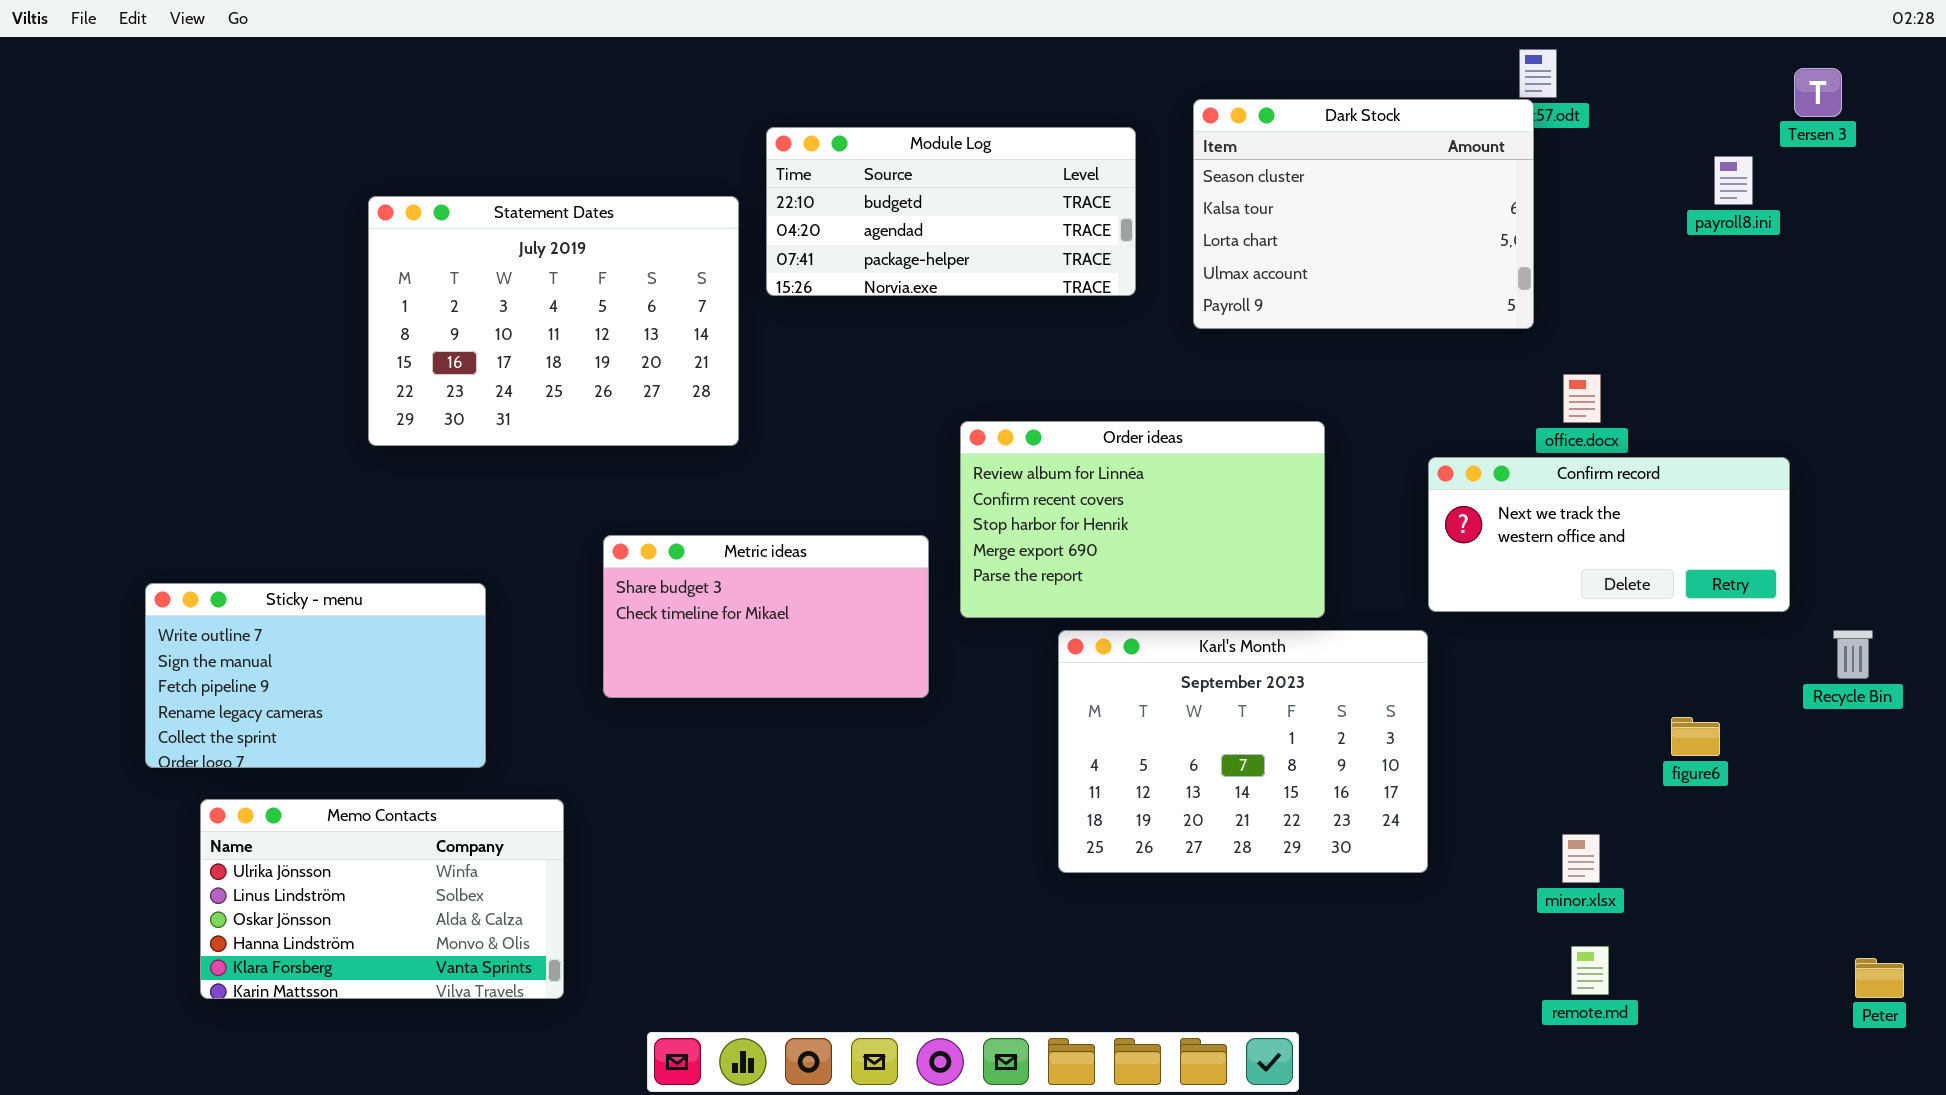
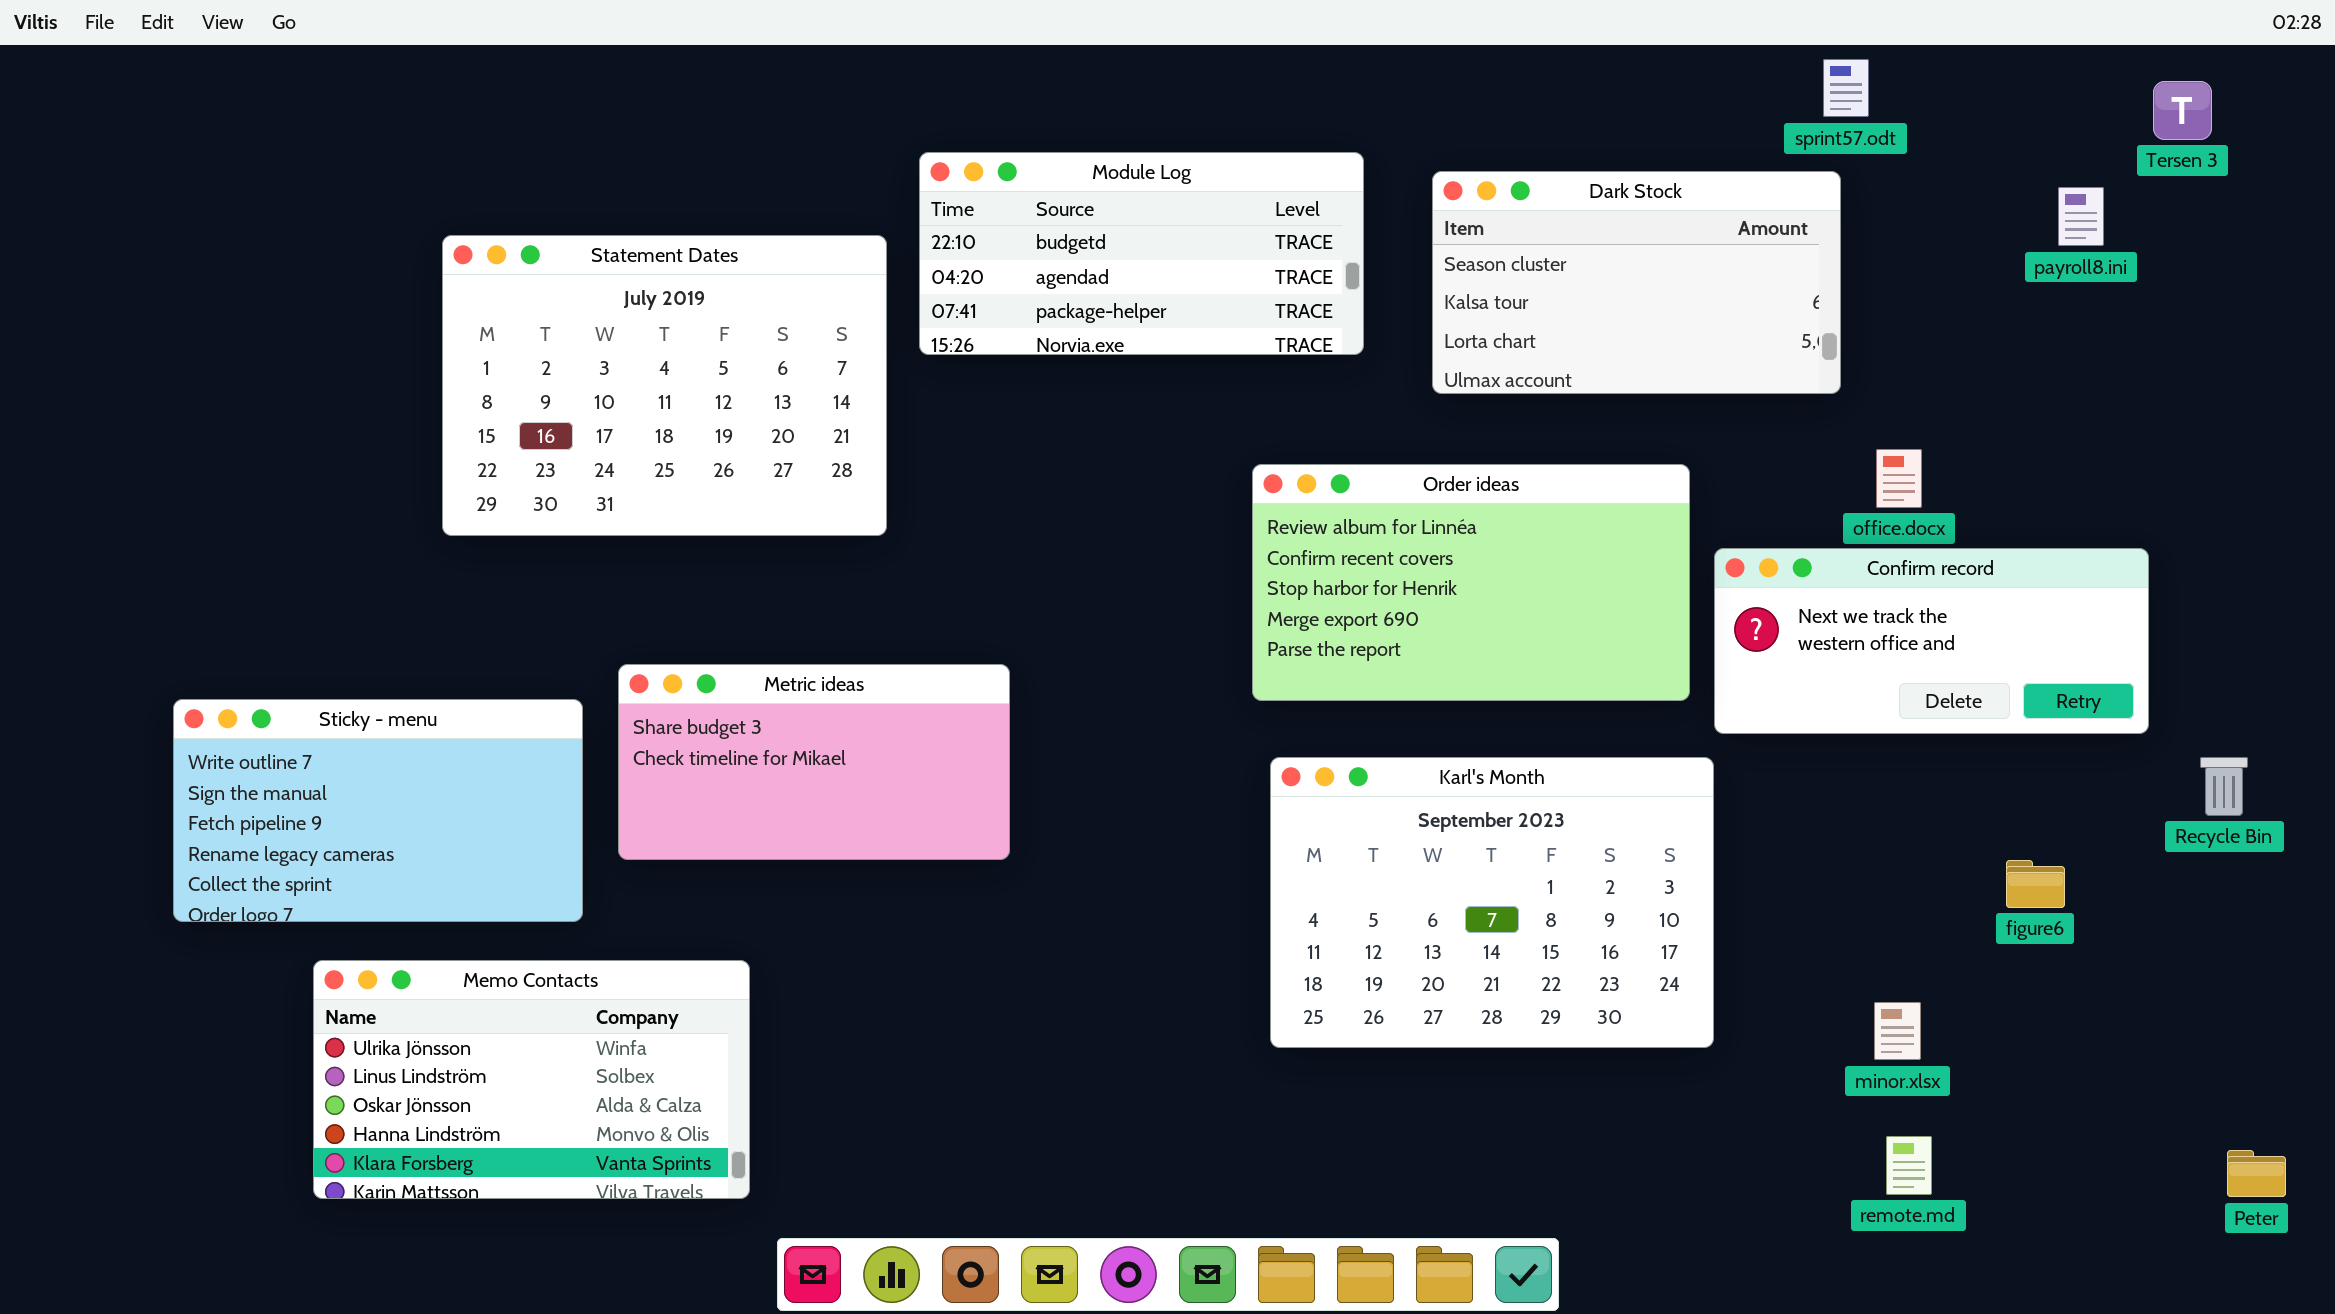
Dark Stock: [1193,99,1534,329] -> [1432,171,1841,394], resized
Order ideas: [960,421,1325,618] -> [1252,464,1690,701], moved
Metric ideas: [603,535,929,698] -> [618,664,1010,860], moved
Memo Contacts: [200,799,564,999] -> [313,960,750,1199], moved

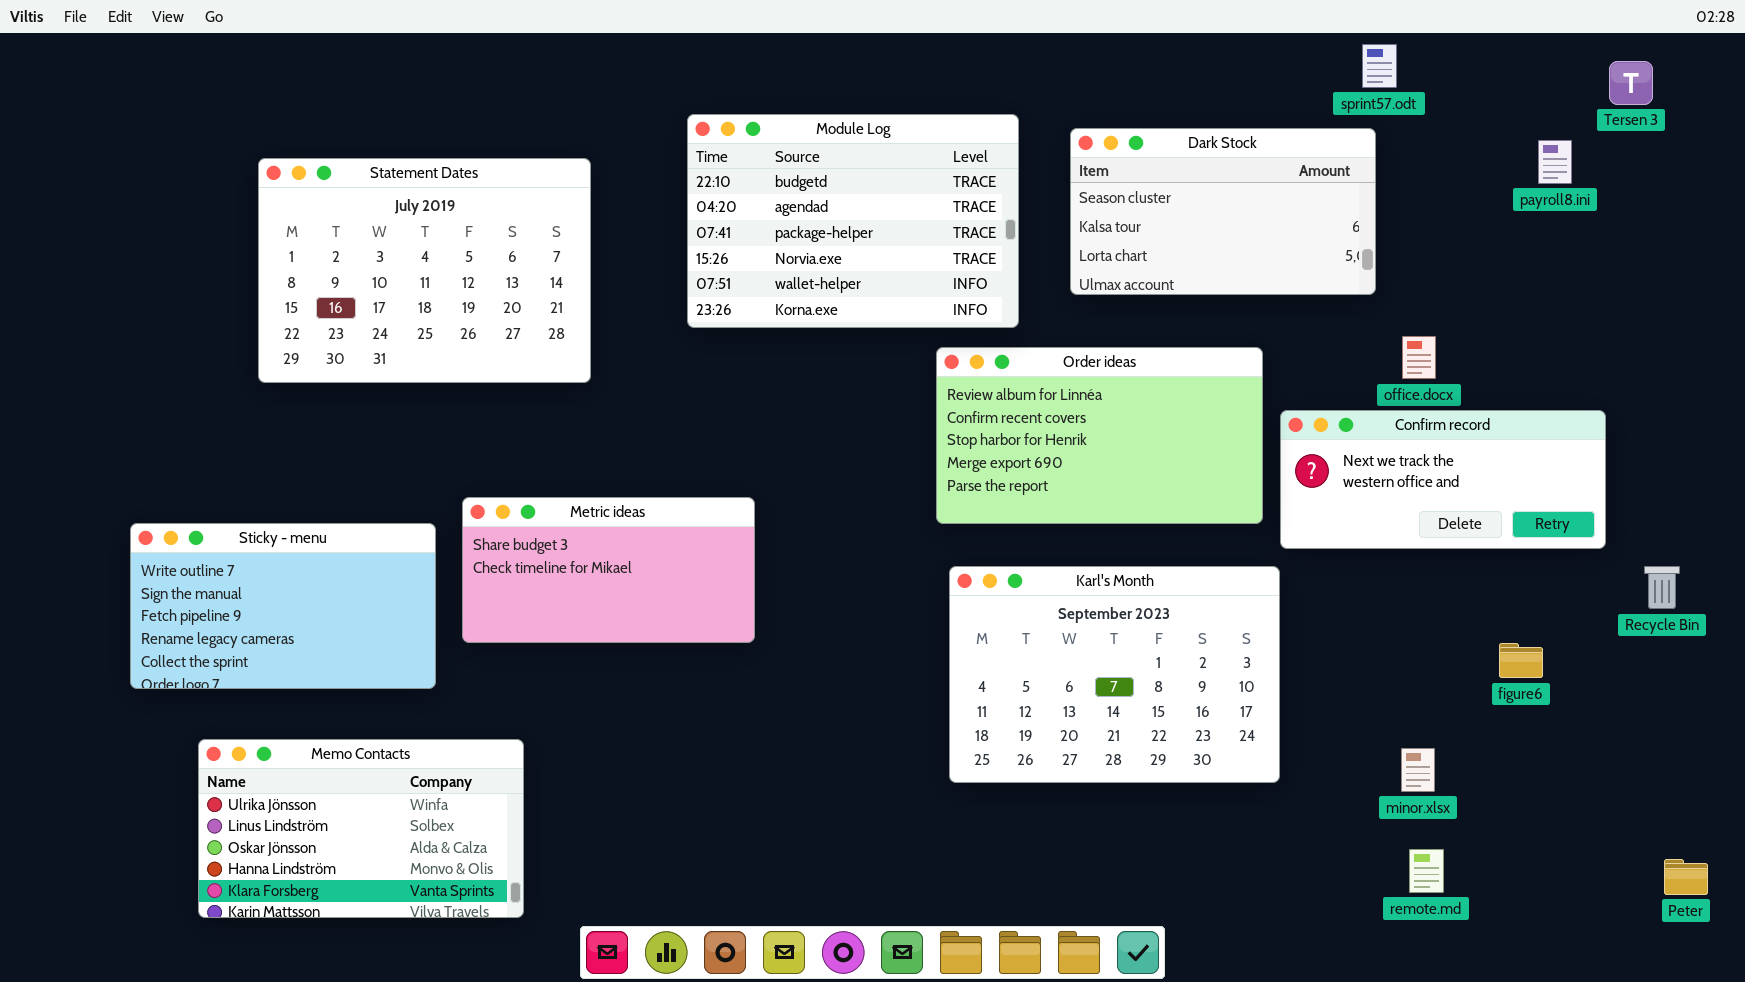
Module Log: [919,152,1364,355] -> [687,114,1019,328], resized
Statement Dates: [442,235,887,536] -> [258,158,591,383], moved
Memo Contacts: [313,960,750,1199] -> [198,739,524,918], moved

